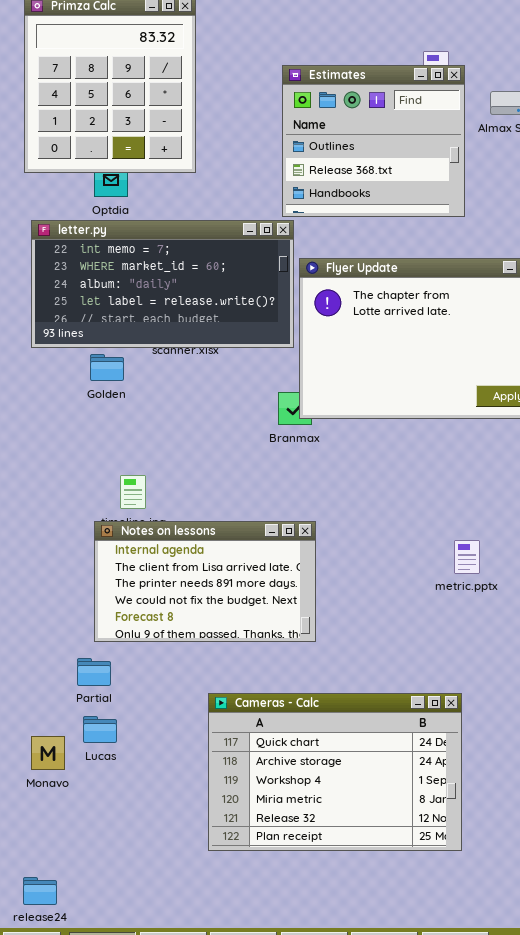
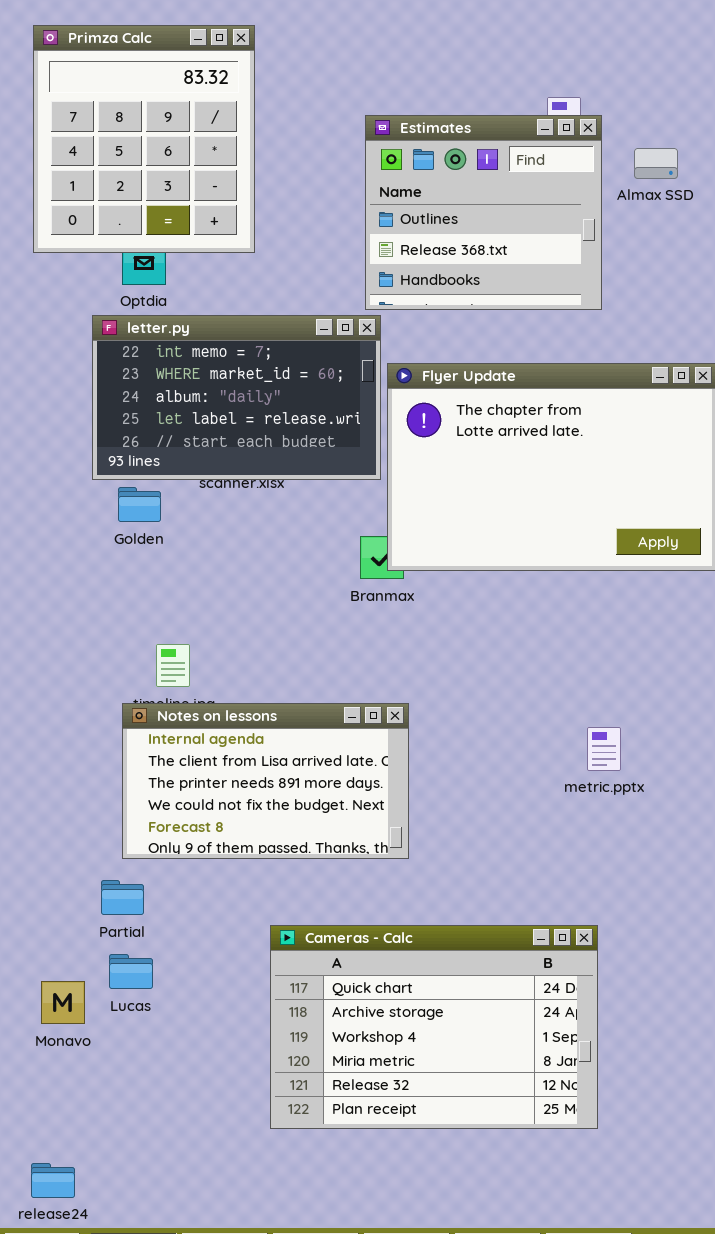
letter.py: [31,220,294,348] -> [92,315,381,480], resized

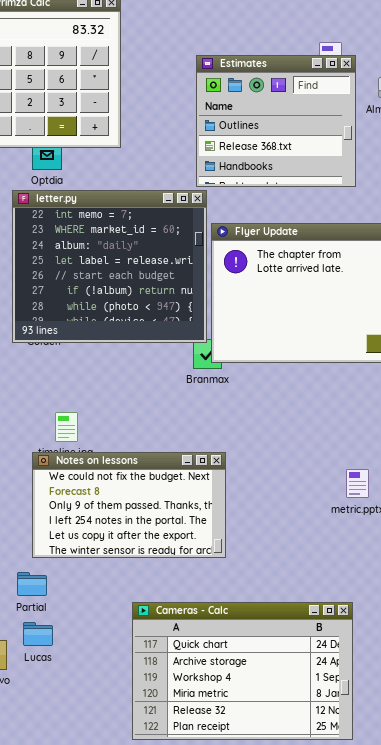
letter.py: [92,315,381,480] -> [12,190,207,343], resized
Notes on lessons: [122,703,409,859] -> [32,452,226,558], scrolled down 3 rows

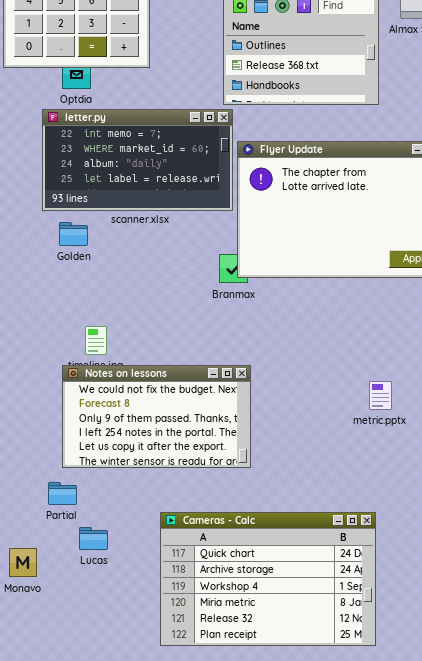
letter.py: [12,190,207,343] -> [42,109,233,211], resized
Lucas: [23,622,53,646] -> [79,527,108,550], moved

